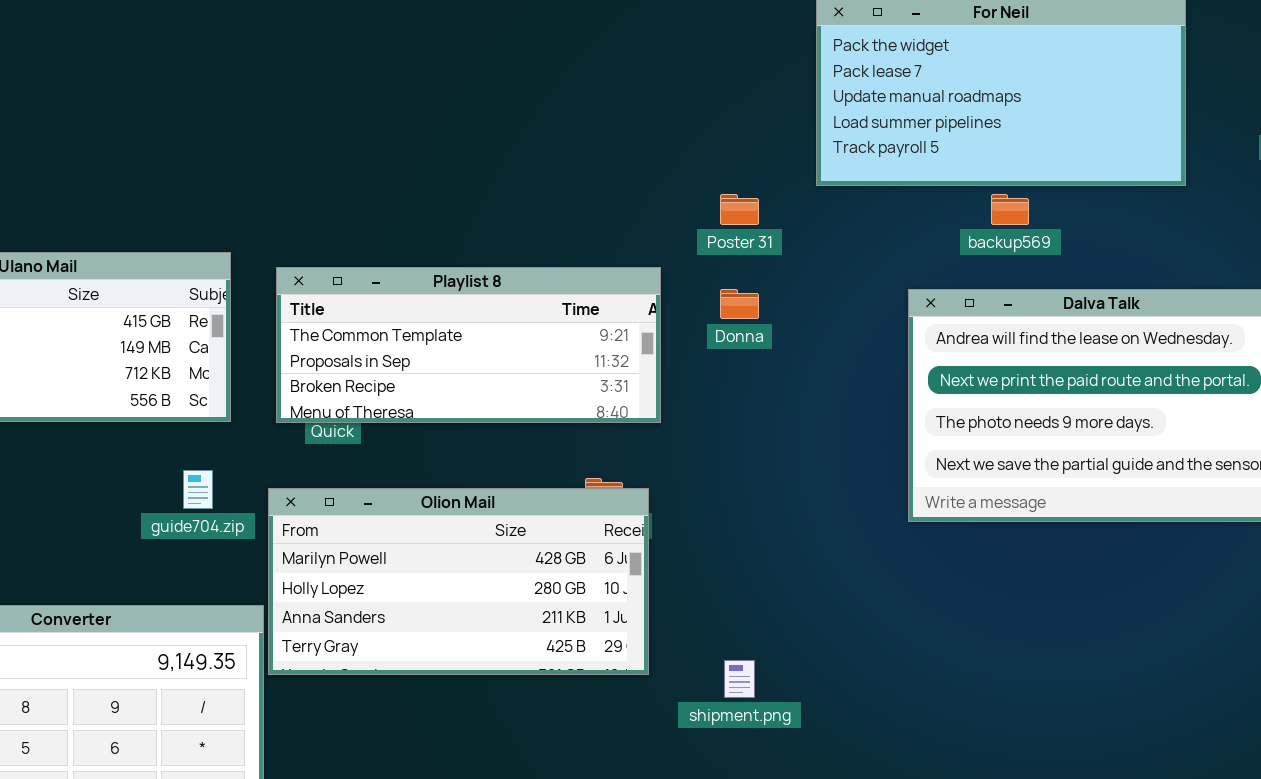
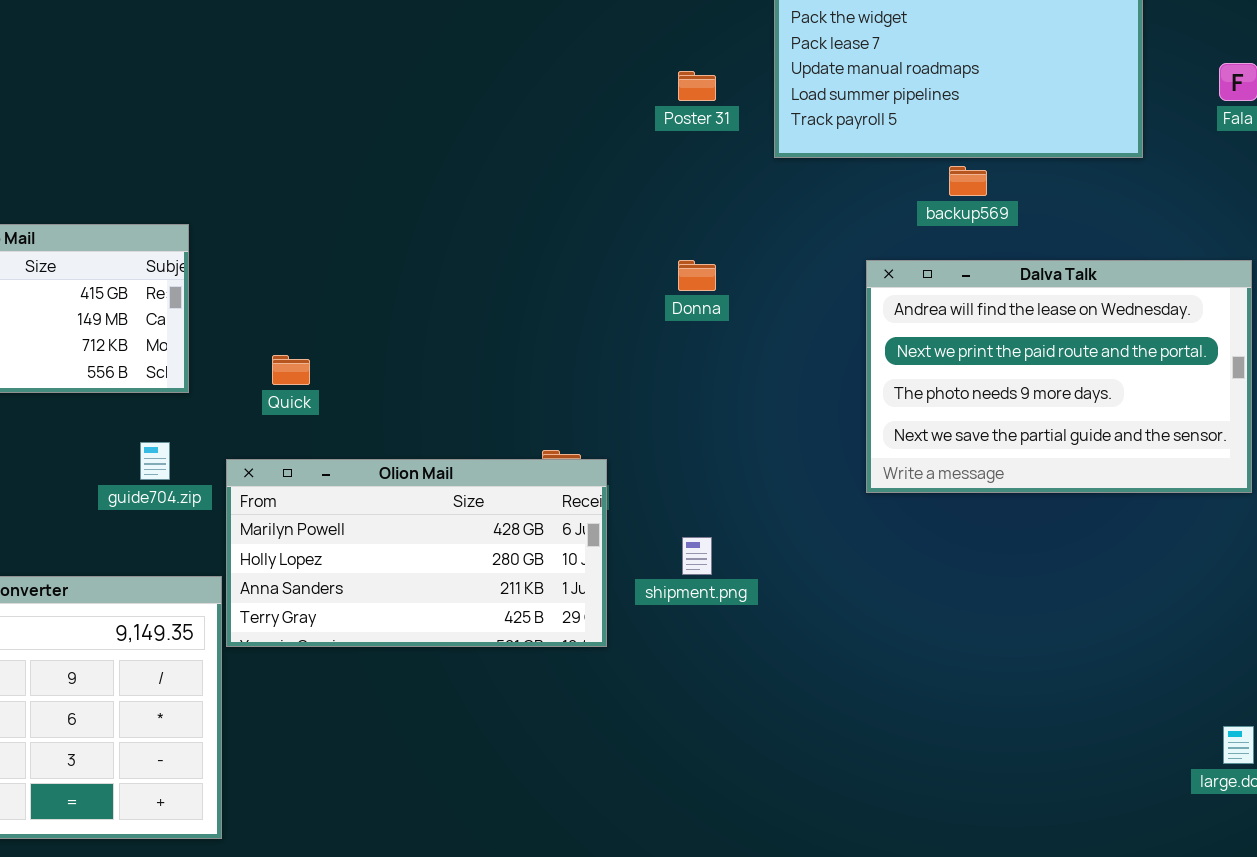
Poster 31: [720,194,759,225] -> [678,71,716,101], moved
Playlist 8: [276,267,661,423] -> none, closed
shipment.png: [724,660,755,698] -> [682,537,712,575], moved

